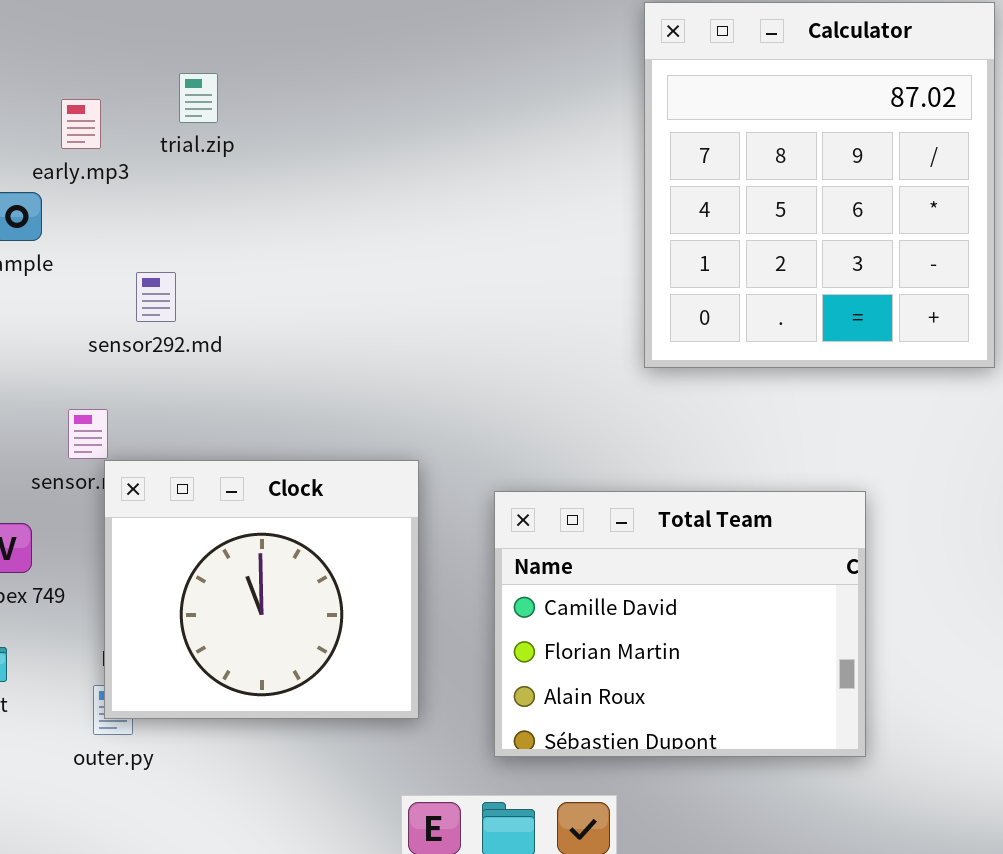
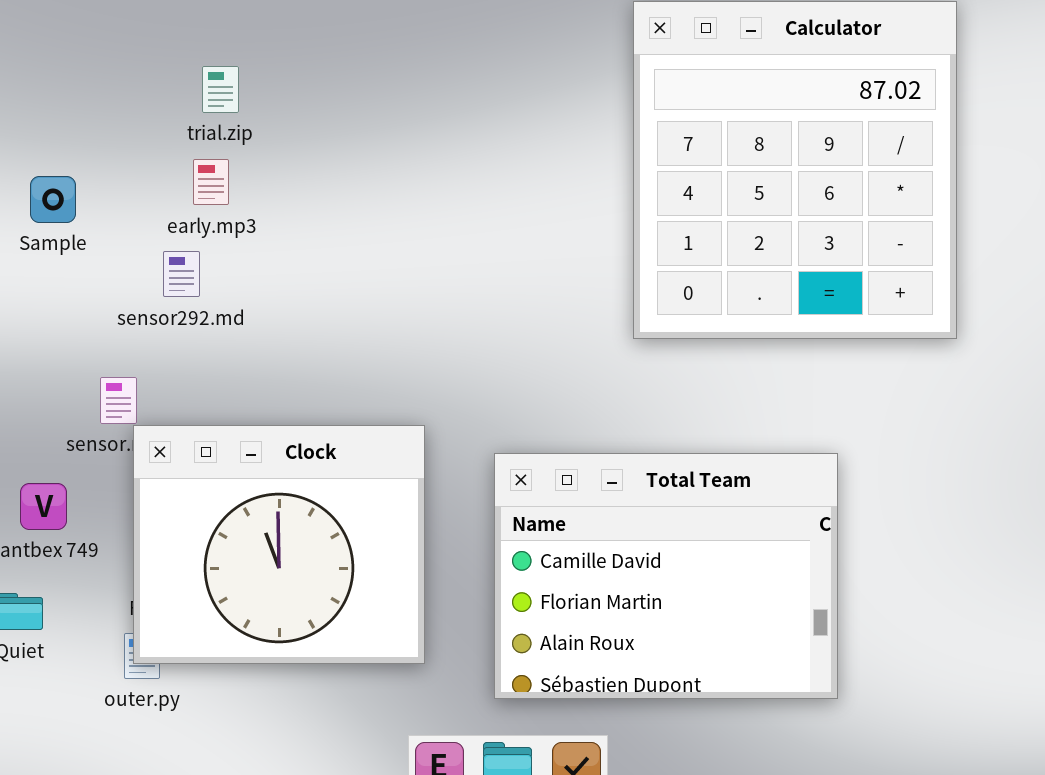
early.mp3: [61,99,101,149] -> [193,159,229,205], moved

